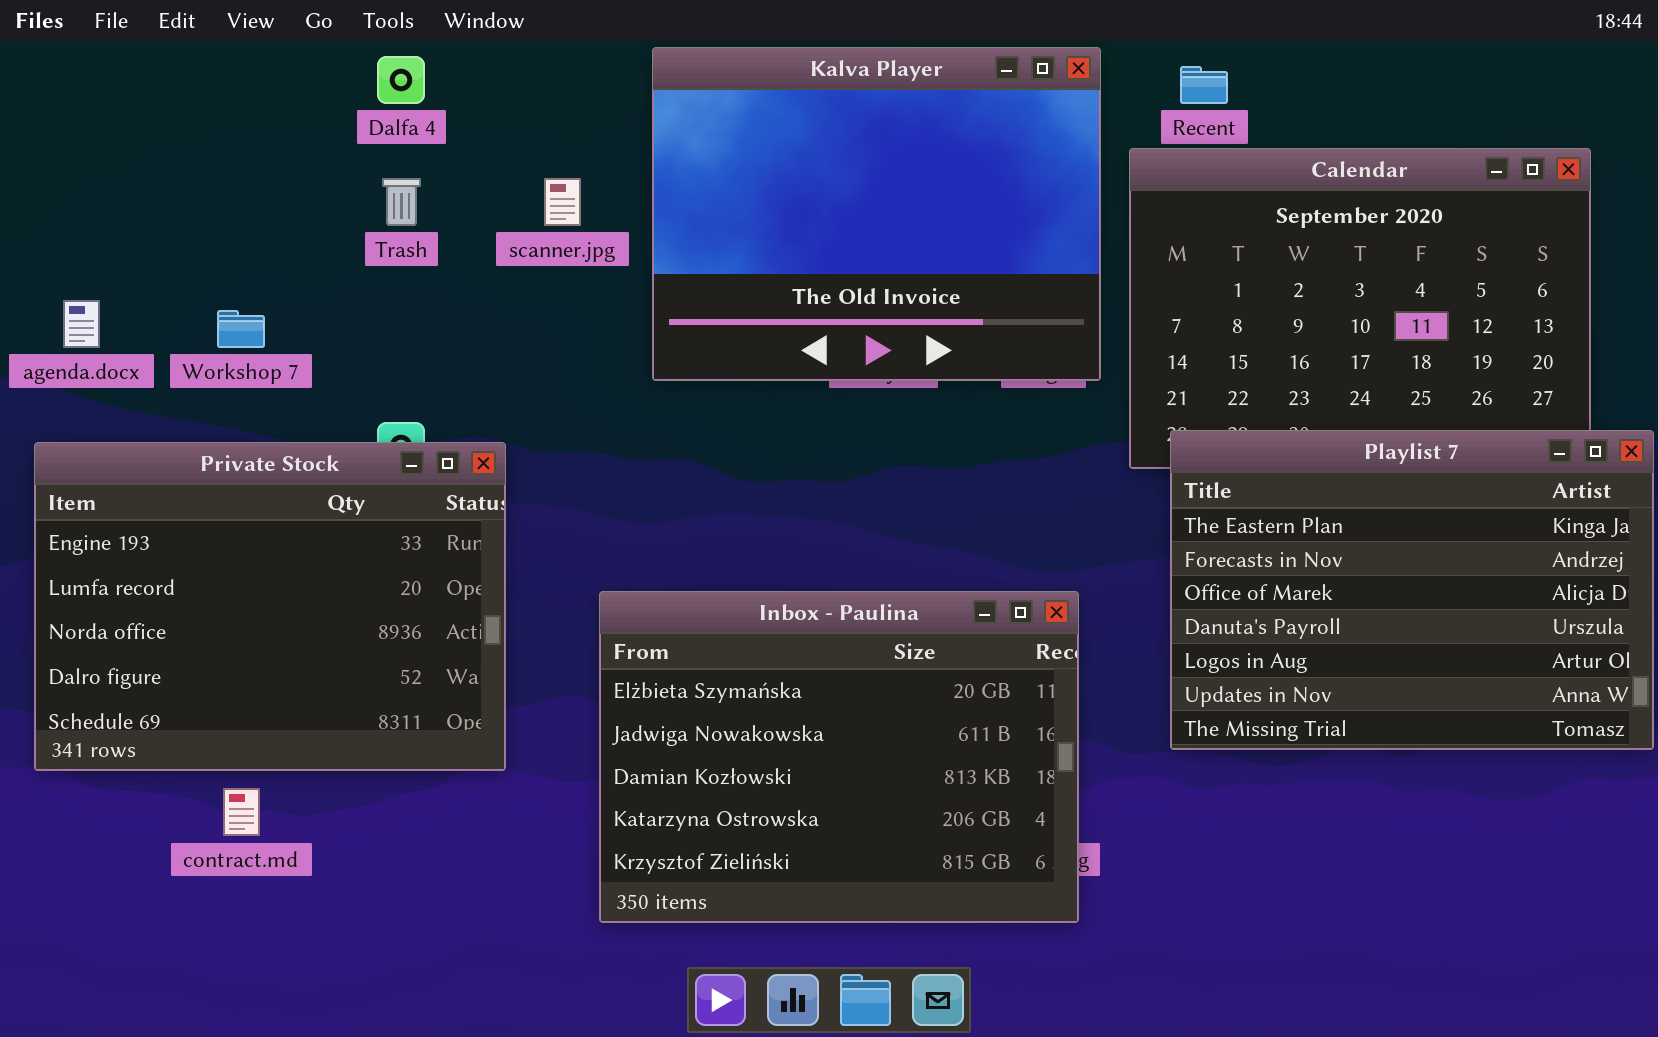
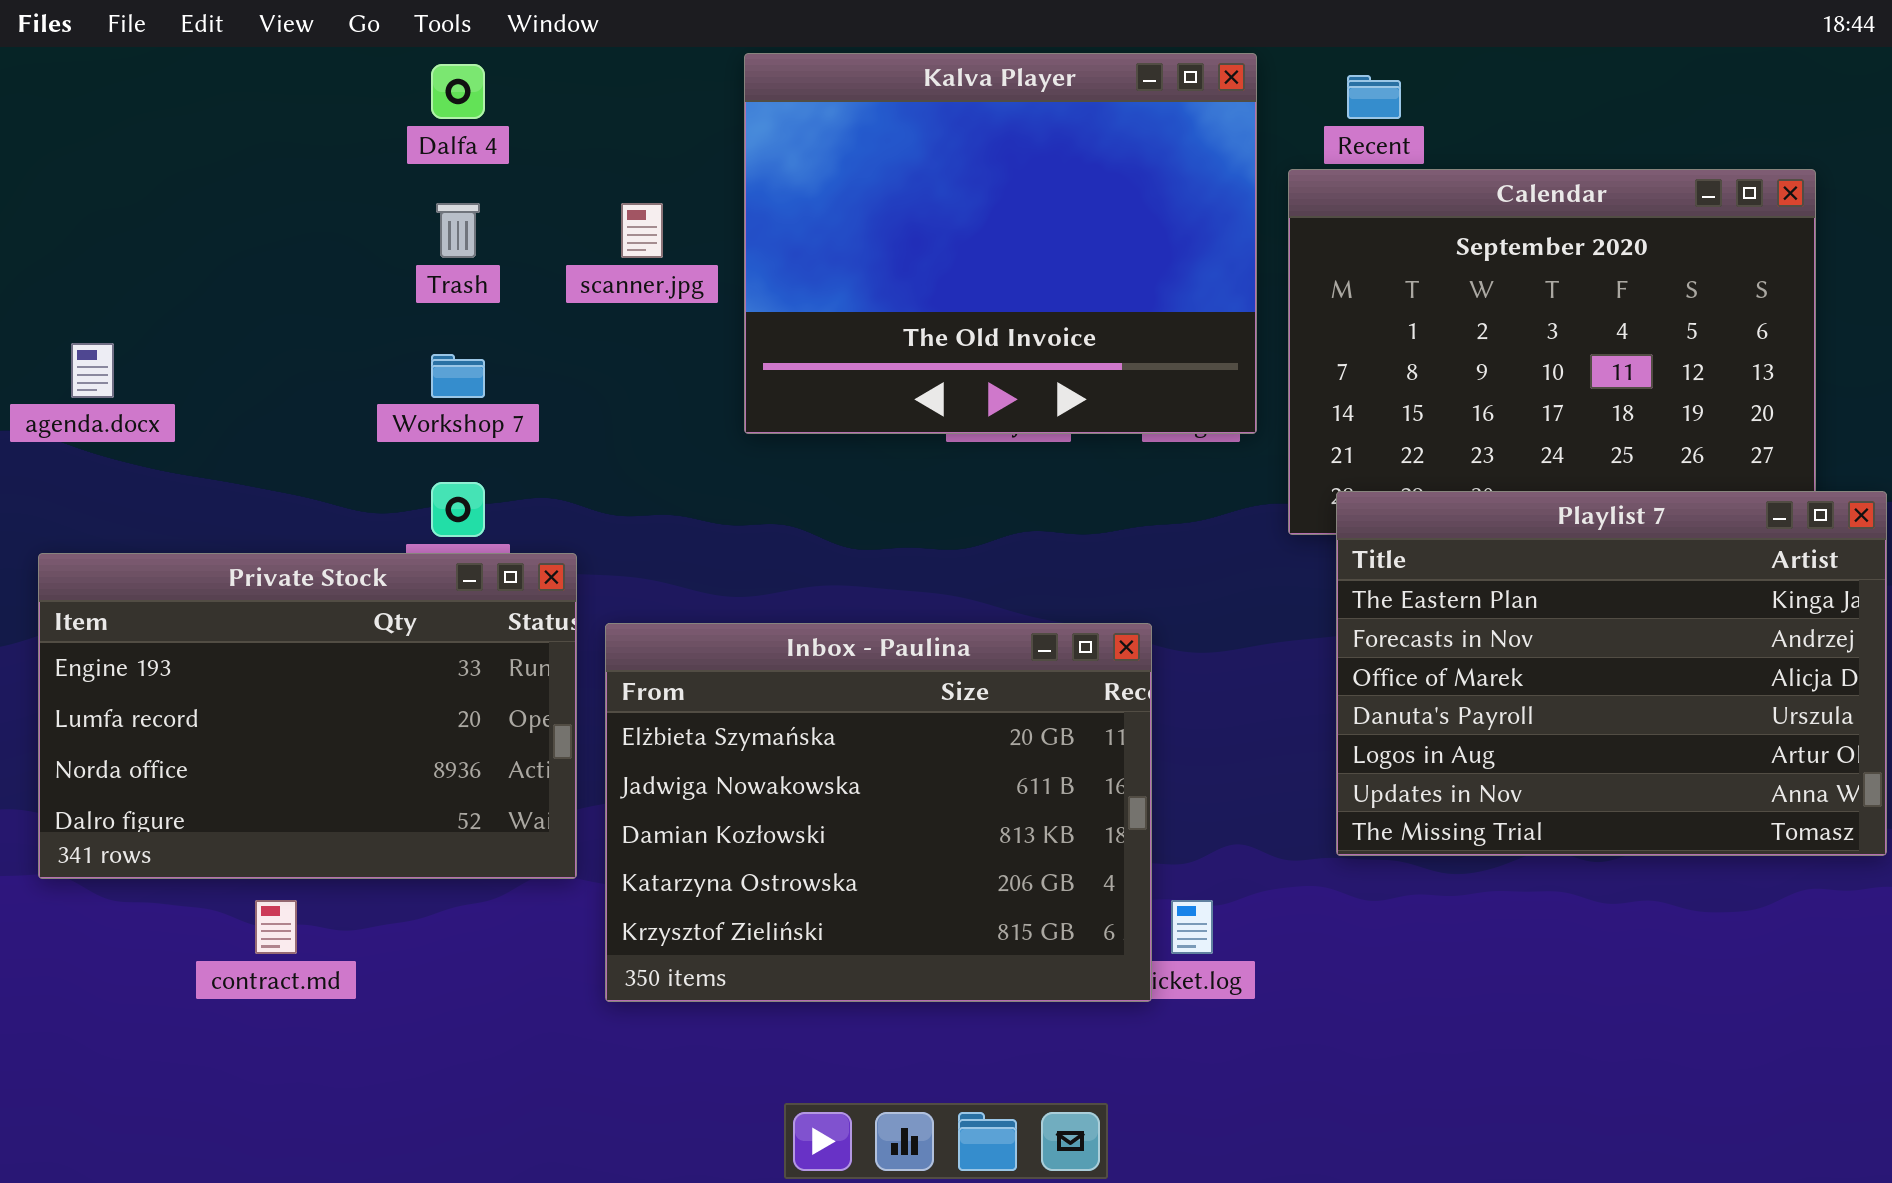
Workshop 7: [217,310,265,348] -> [431,354,485,398], moved
Private Stock: [34,442,506,771] -> [38,553,577,879], resized
Inbox - Paulina: [599,591,1079,923] -> [605,623,1152,1002], moved

